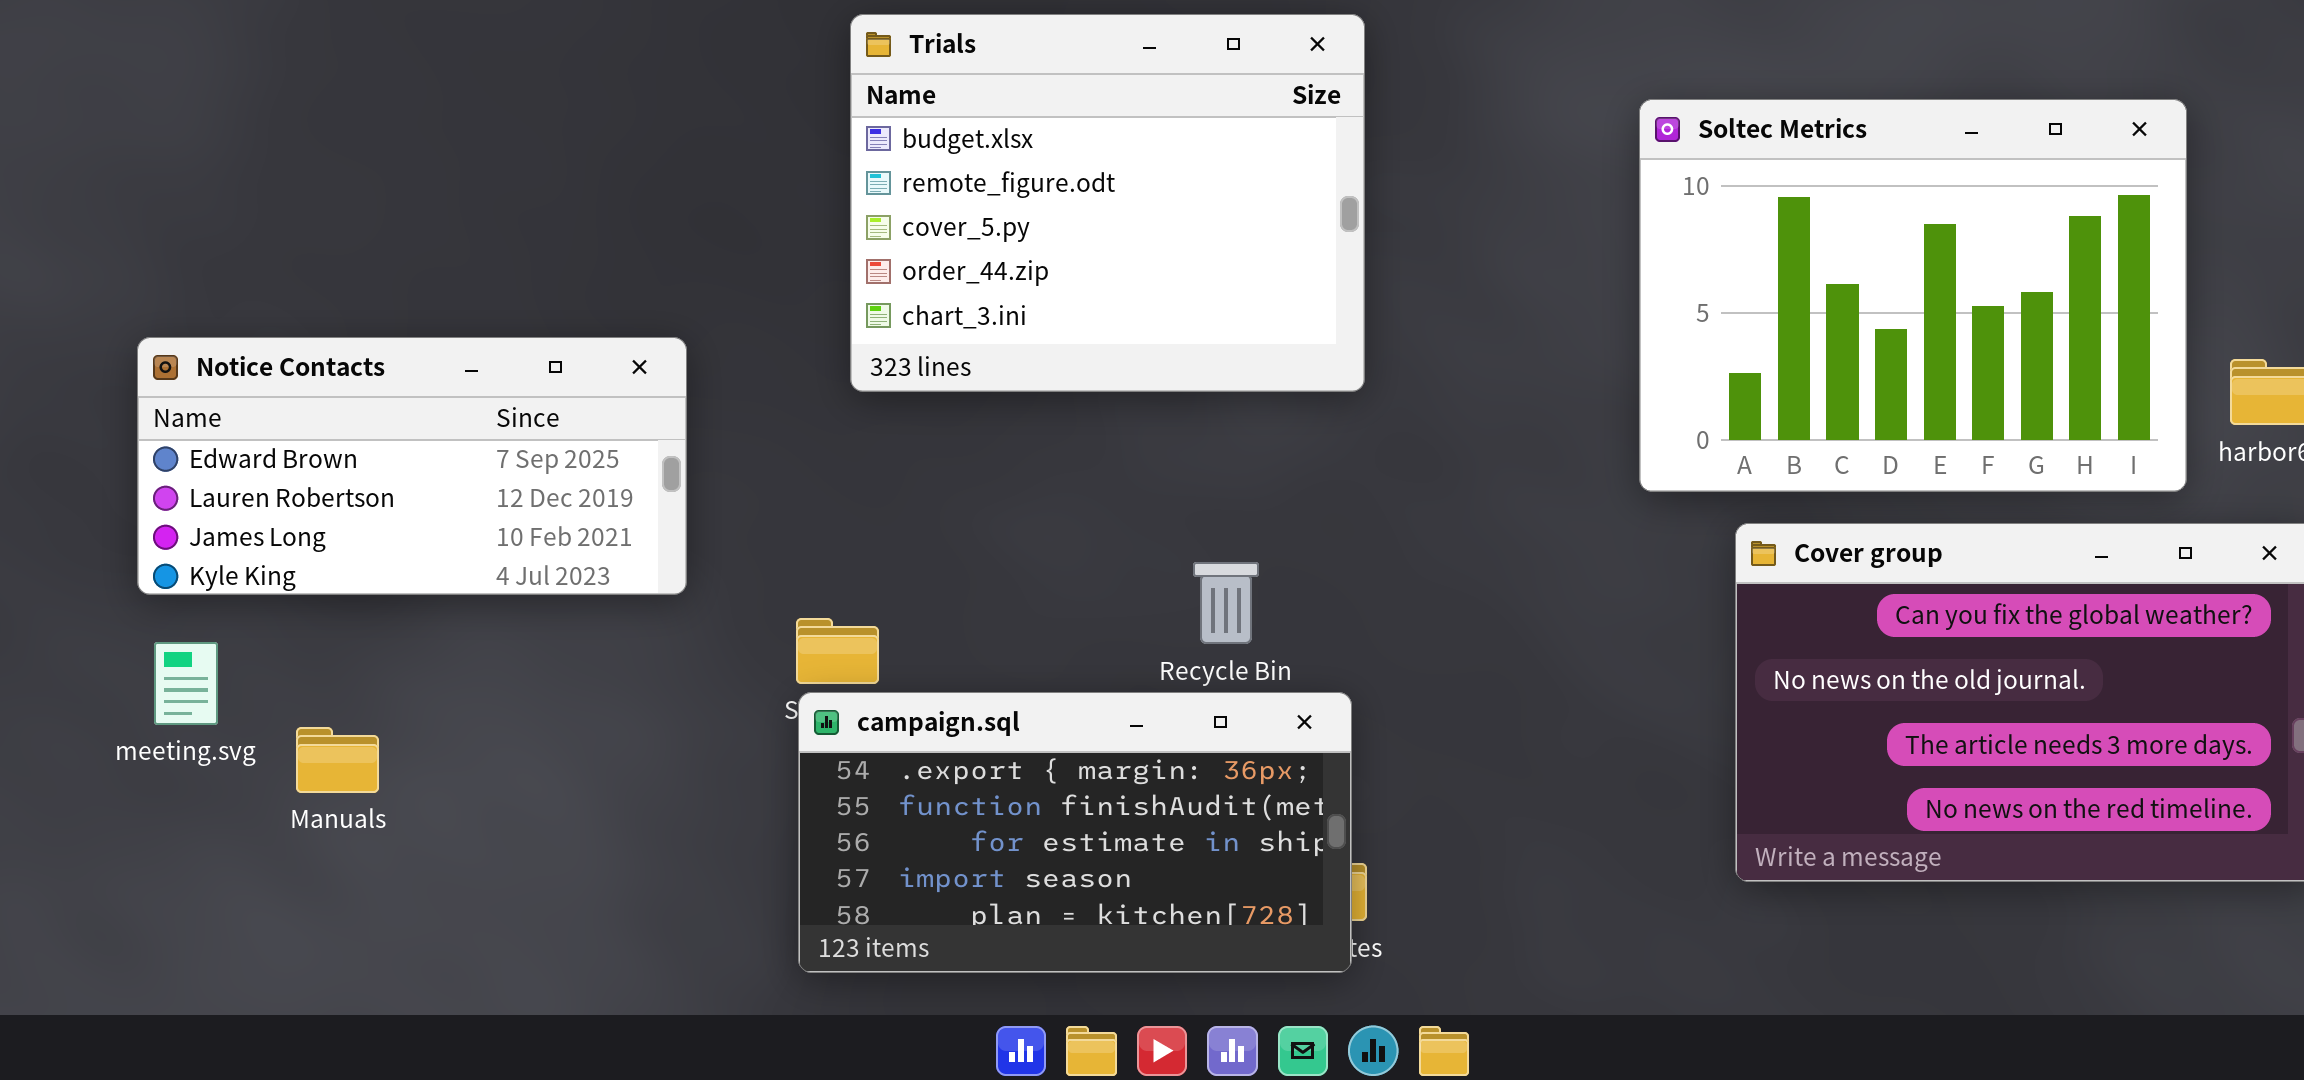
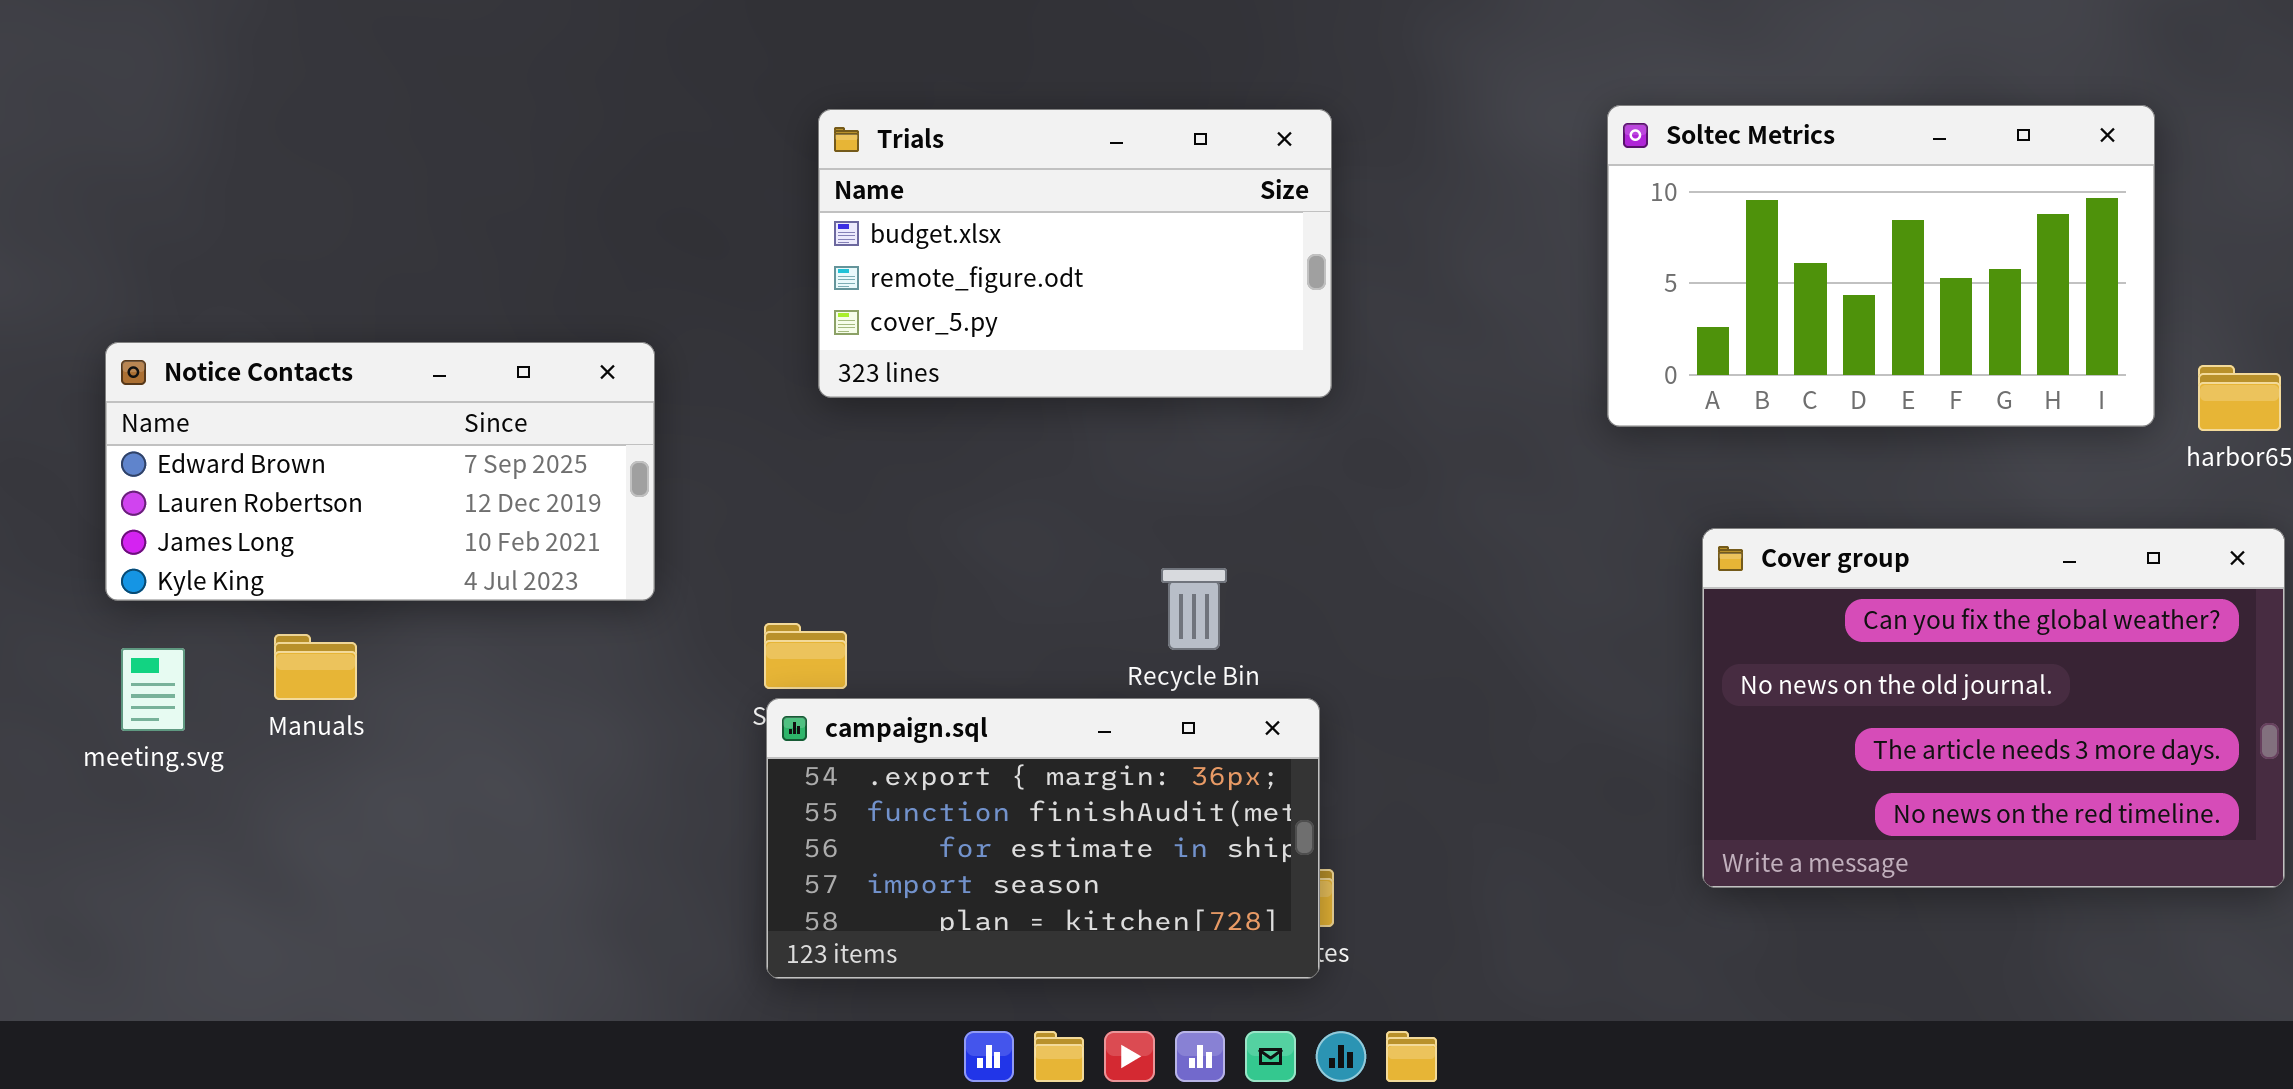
Trials: [850,14,1365,392] -> [818,109,1332,398], resized
Soltec Metrics: [1639,99,2187,492] -> [1607,105,2155,427], resized
Manuals: [296,727,379,793] -> [274,634,357,700], moved

